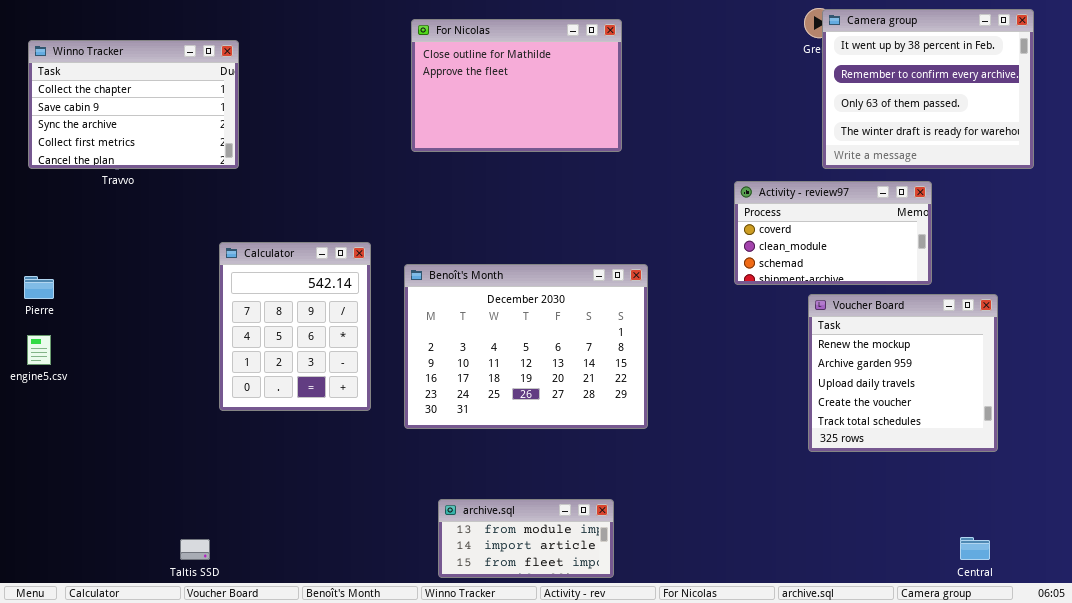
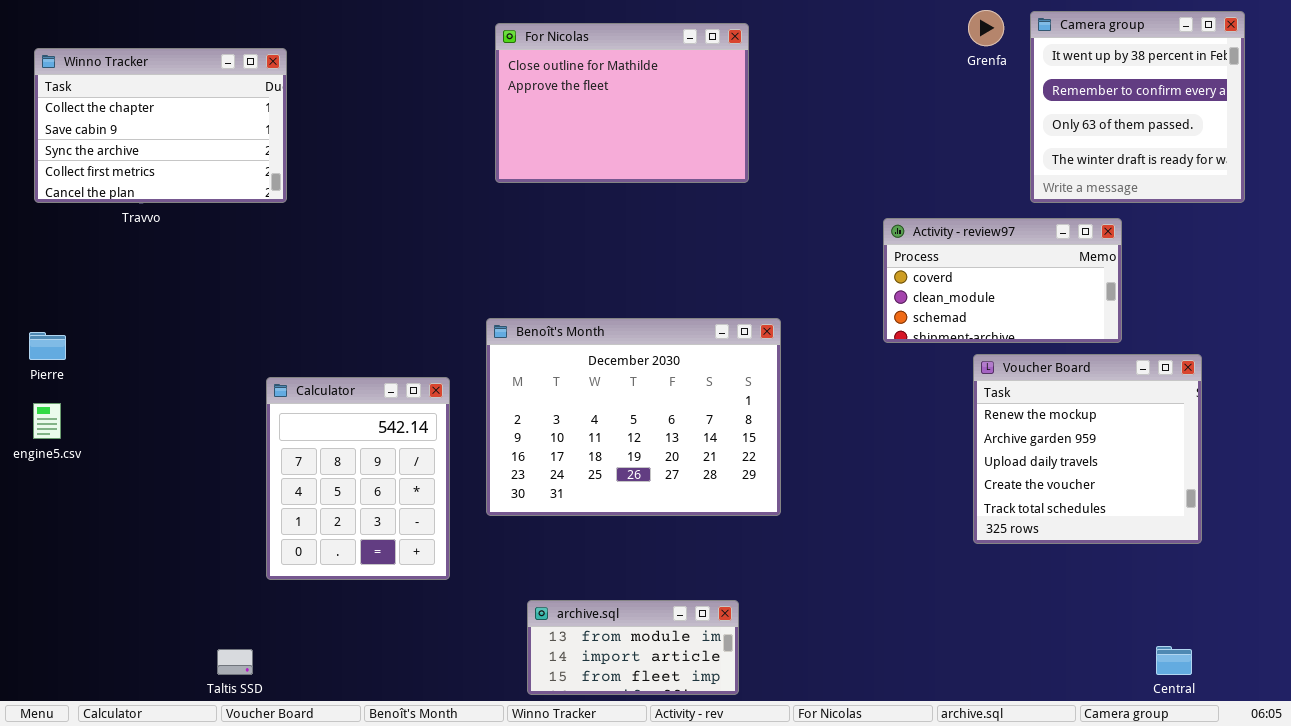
Camera group: [822,9,1034,169] -> [1030,11,1245,203], resized
Calculator: [219,242,371,411] -> [266,377,450,580], moved

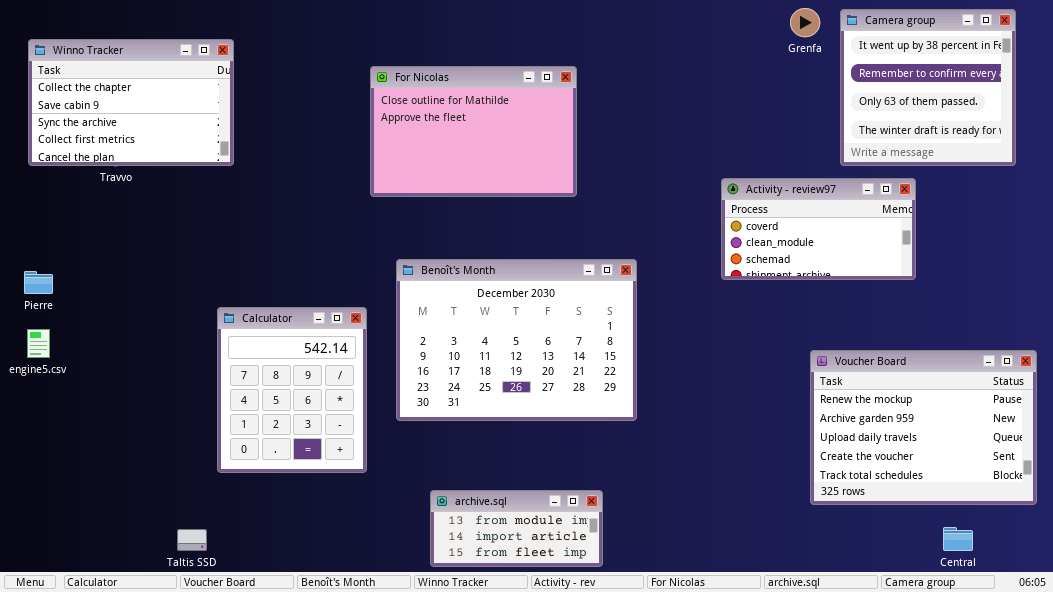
For Nicolas: [495,23,749,183] -> [370,66,577,197], moved
Voucher Board: [973,354,1202,544] -> [810,350,1037,505], moved, resized

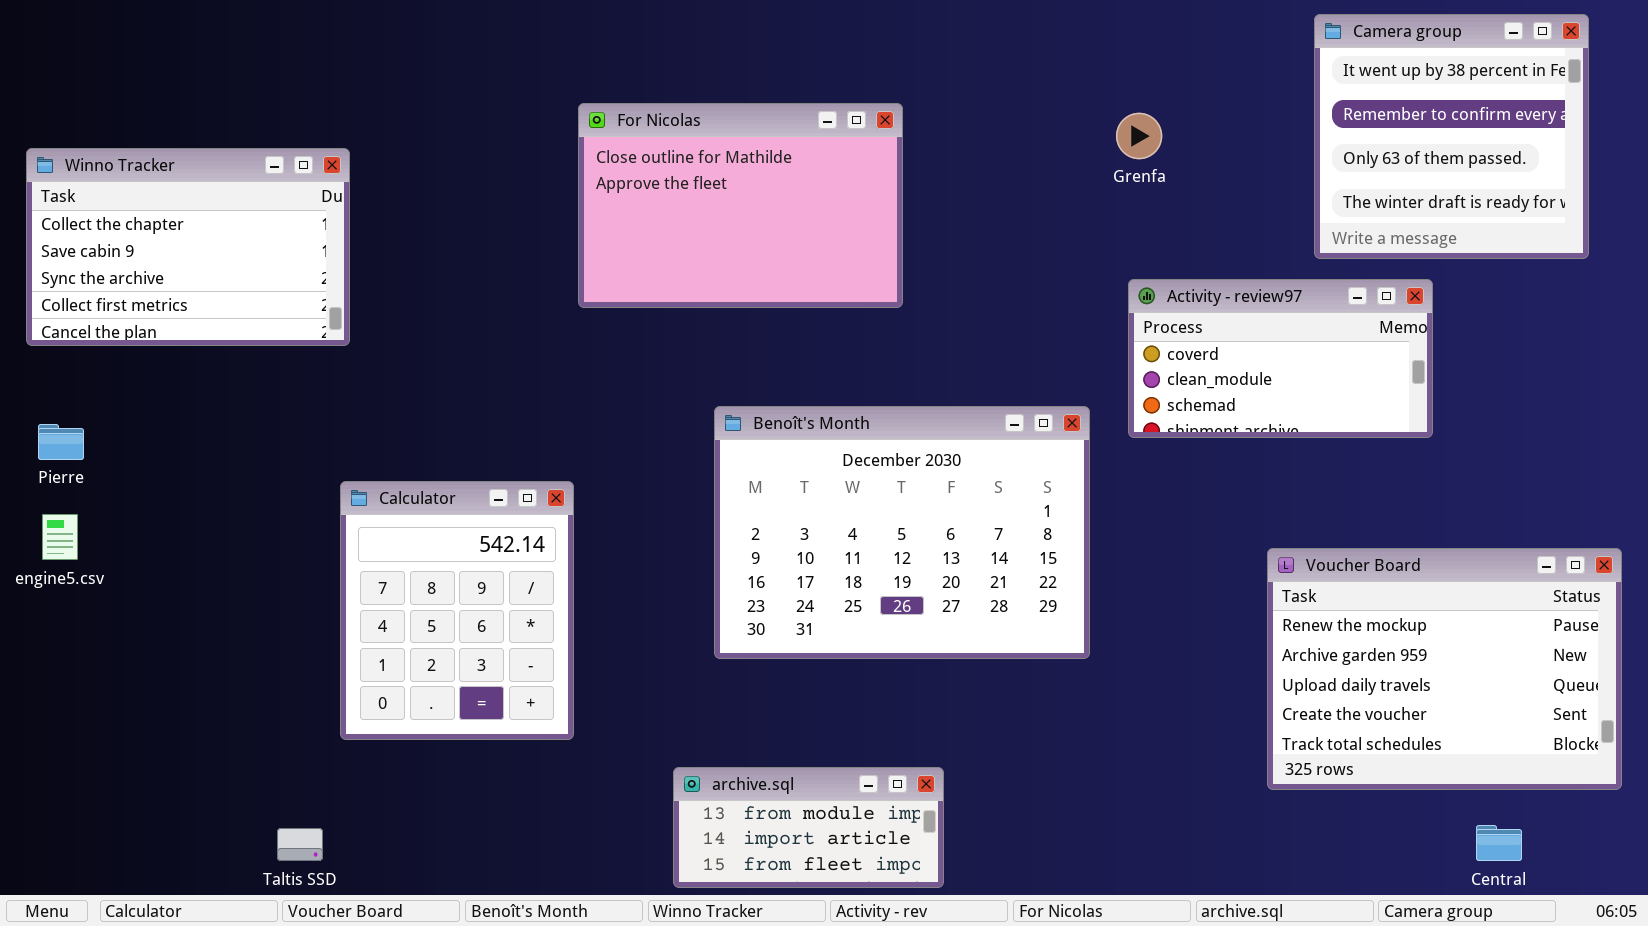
Grenfa: [790,8,820,37] -> [1116,113,1162,159], moved
Winno Tracker: [28,39,234,166] -> [26,148,350,346], moved
Benoît's Month: [396,259,637,421] -> [714,406,1090,659], moved

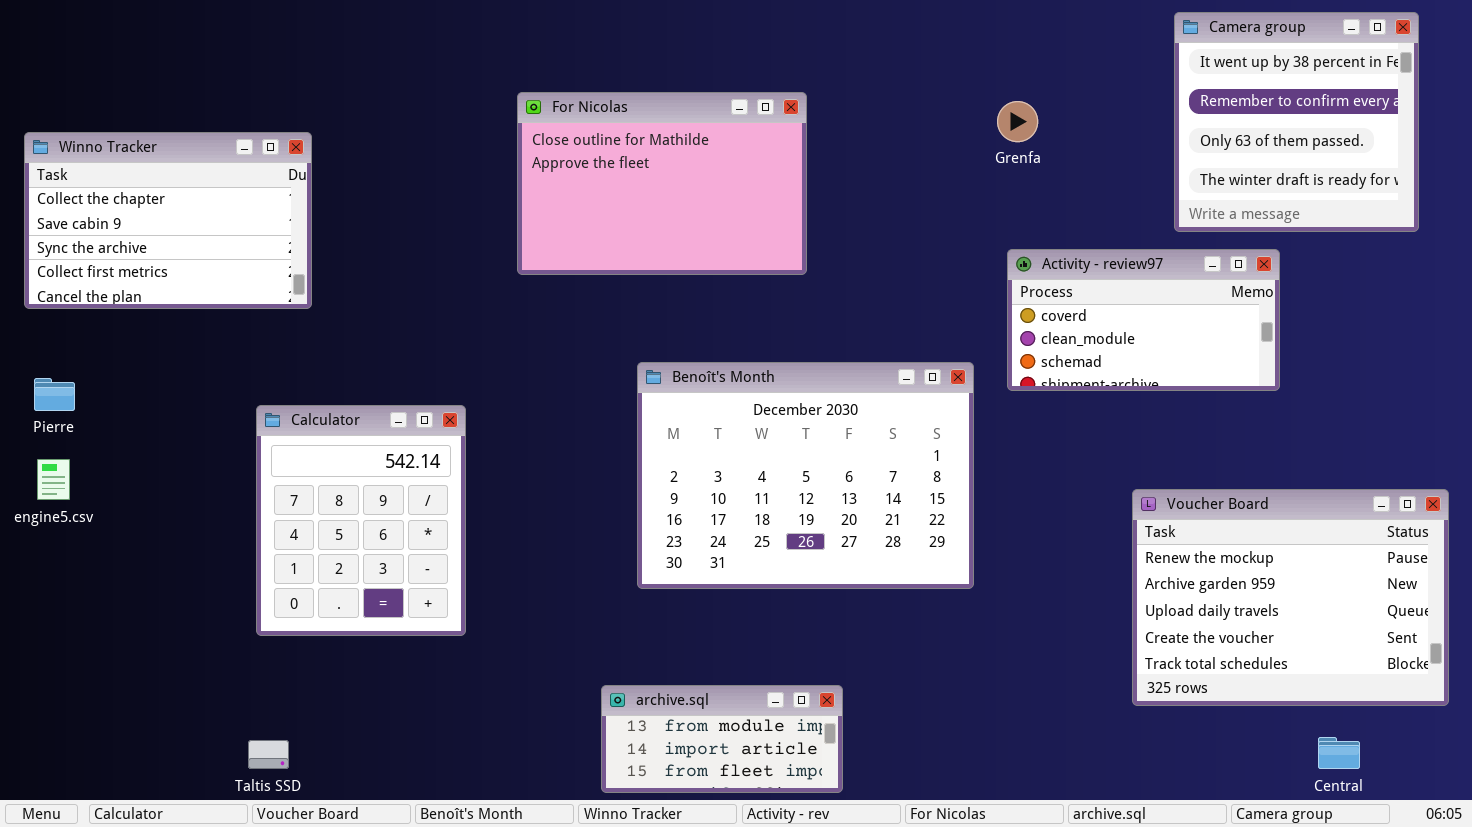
Calculator: [340,481,574,740] -> [256,405,466,636], moved

